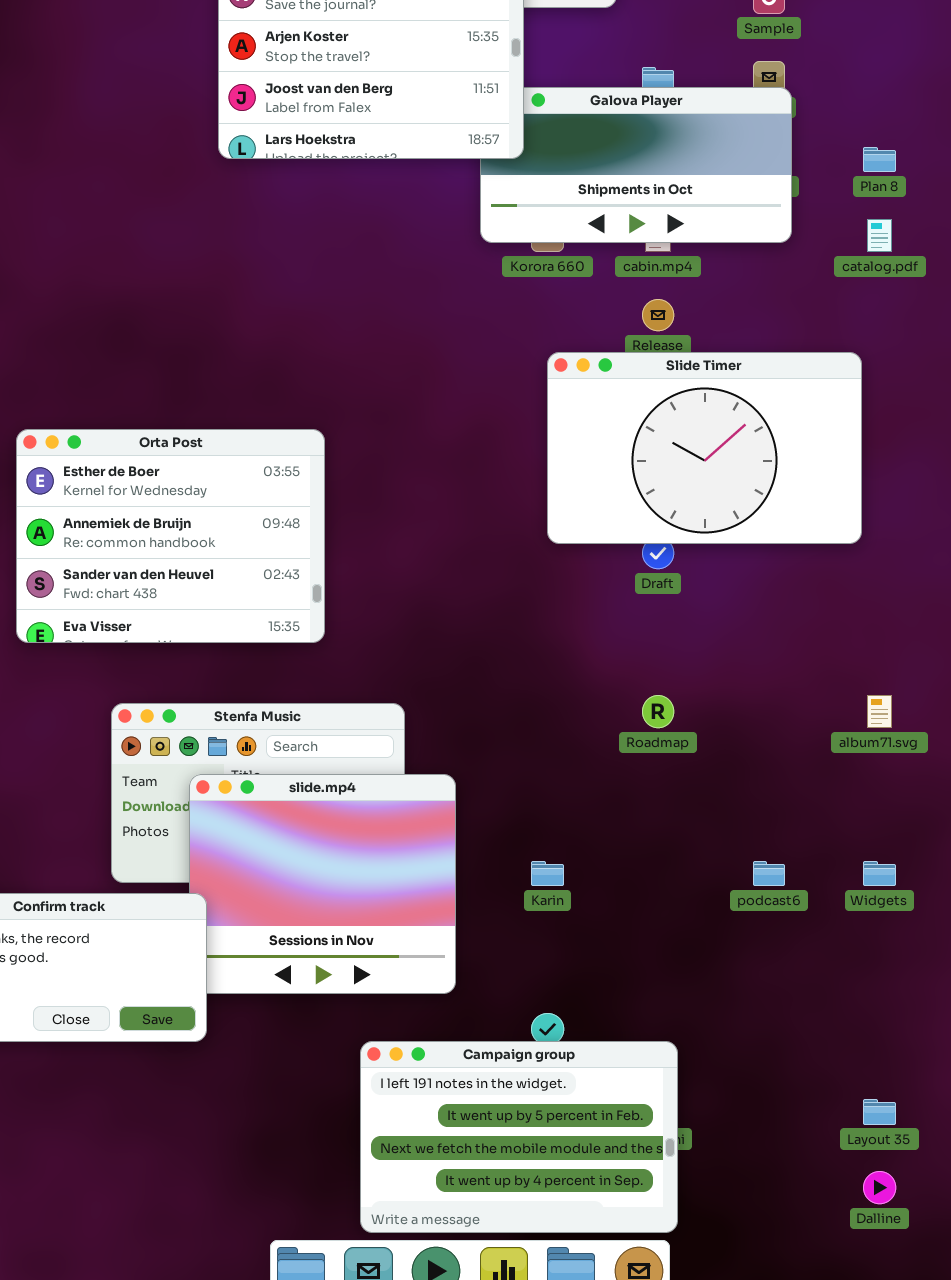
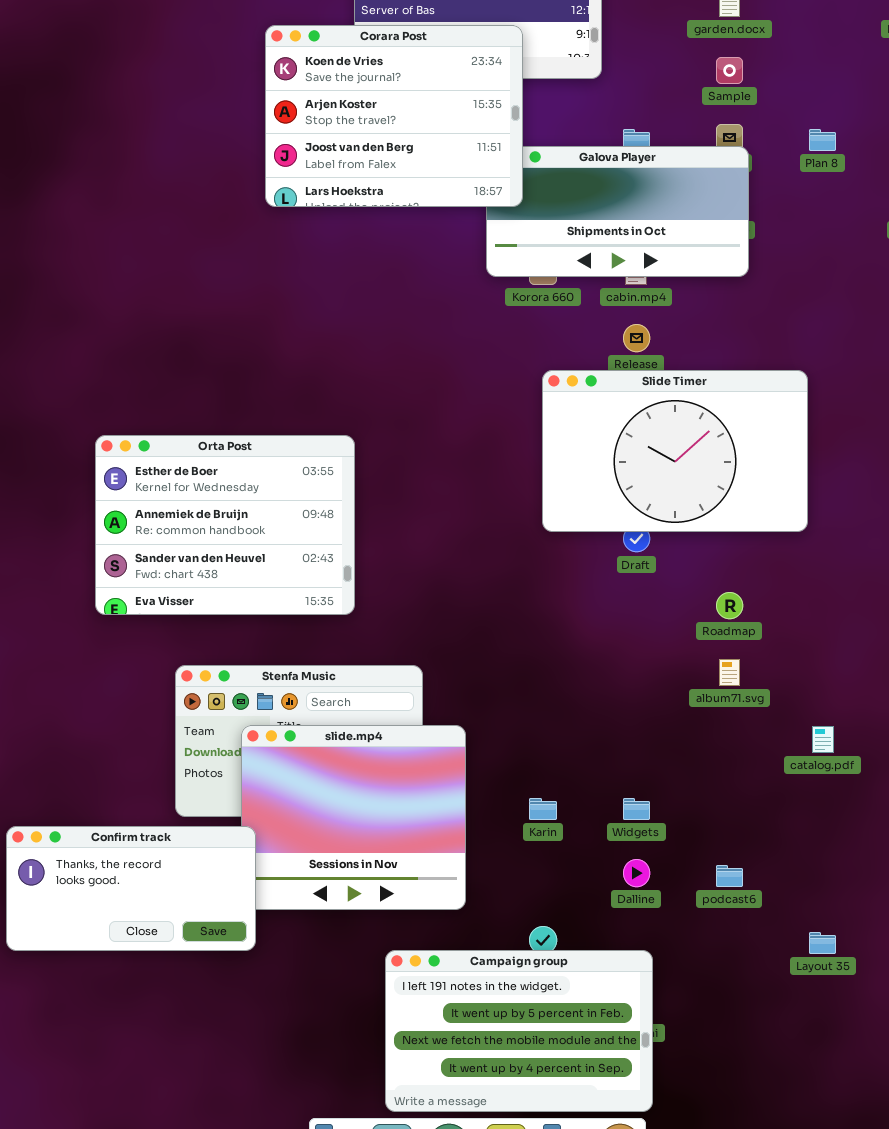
Plan 8: [863,147,896,172] -> [809,129,836,151], moved
catalog.pdf: [867,219,892,252] -> [812,726,834,753], moved
Roadmap: [642,695,674,728] -> [716,592,743,619], moved
album71.svg: [867,695,892,728] -> [719,659,740,686], moved
podcast6: [753,861,785,886] -> [716,865,743,887], moved
Widgets: [863,861,896,886] -> [623,798,650,820], moved
Layout 35: [863,1099,896,1125] -> [809,932,836,954], moved
Dalline: [863,1171,896,1204] -> [623,859,650,887], moved

